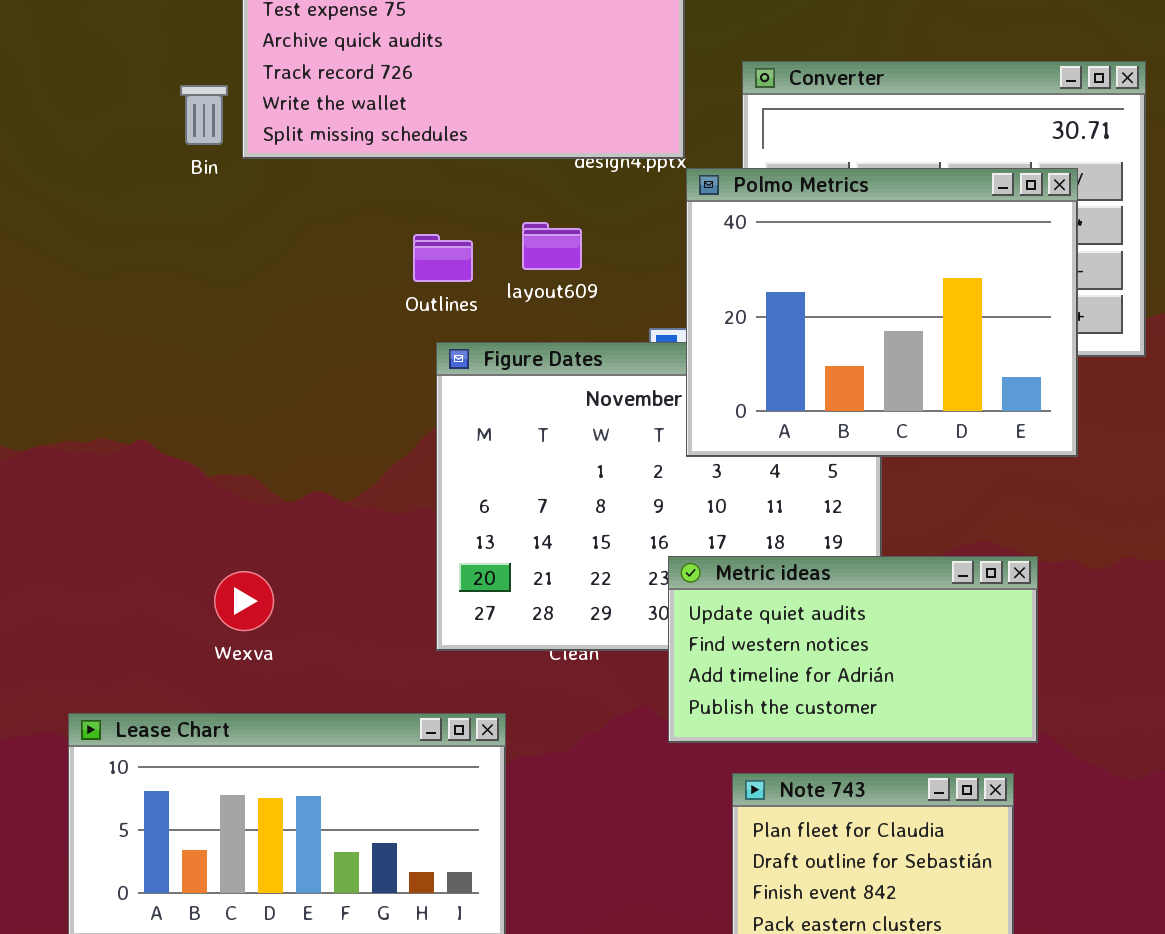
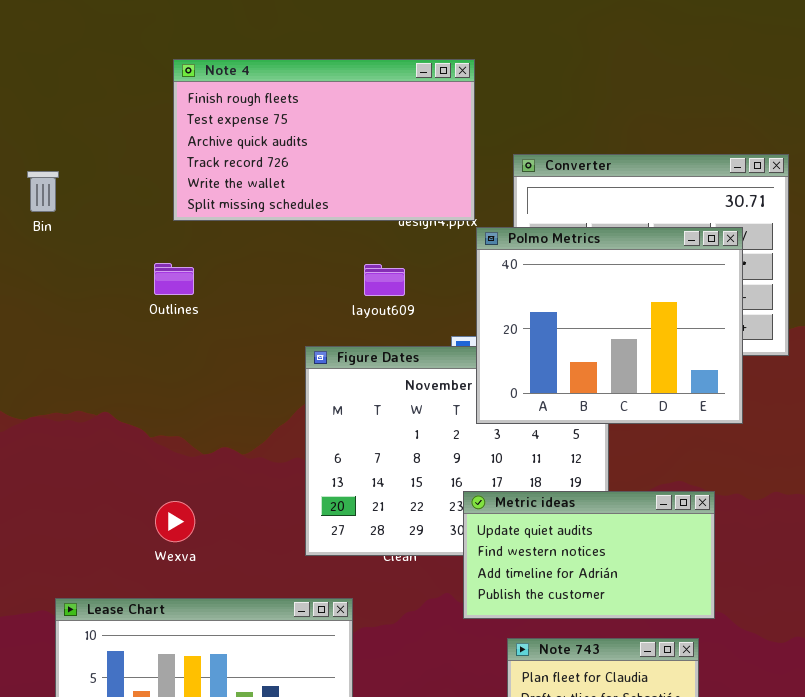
Bin: [180,85,228,145] -> [27,171,59,212], moved
Outlines: [413,234,473,282] -> [154,263,194,295], moved

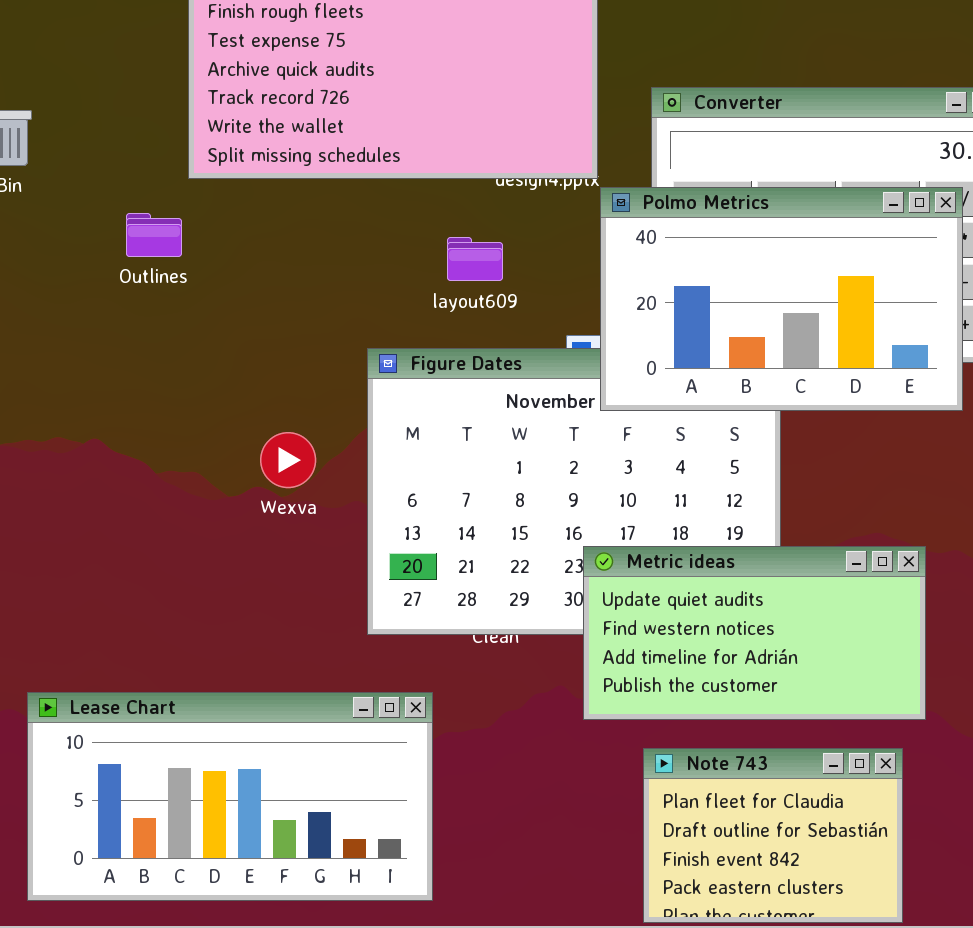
Polmo Metrics: [476,227,743,424] -> [600,187,963,411], resized
Outlines: [154,263,194,295] -> [126,213,182,257], moved
Wexva: [155,501,195,542] -> [260,432,316,488], moved

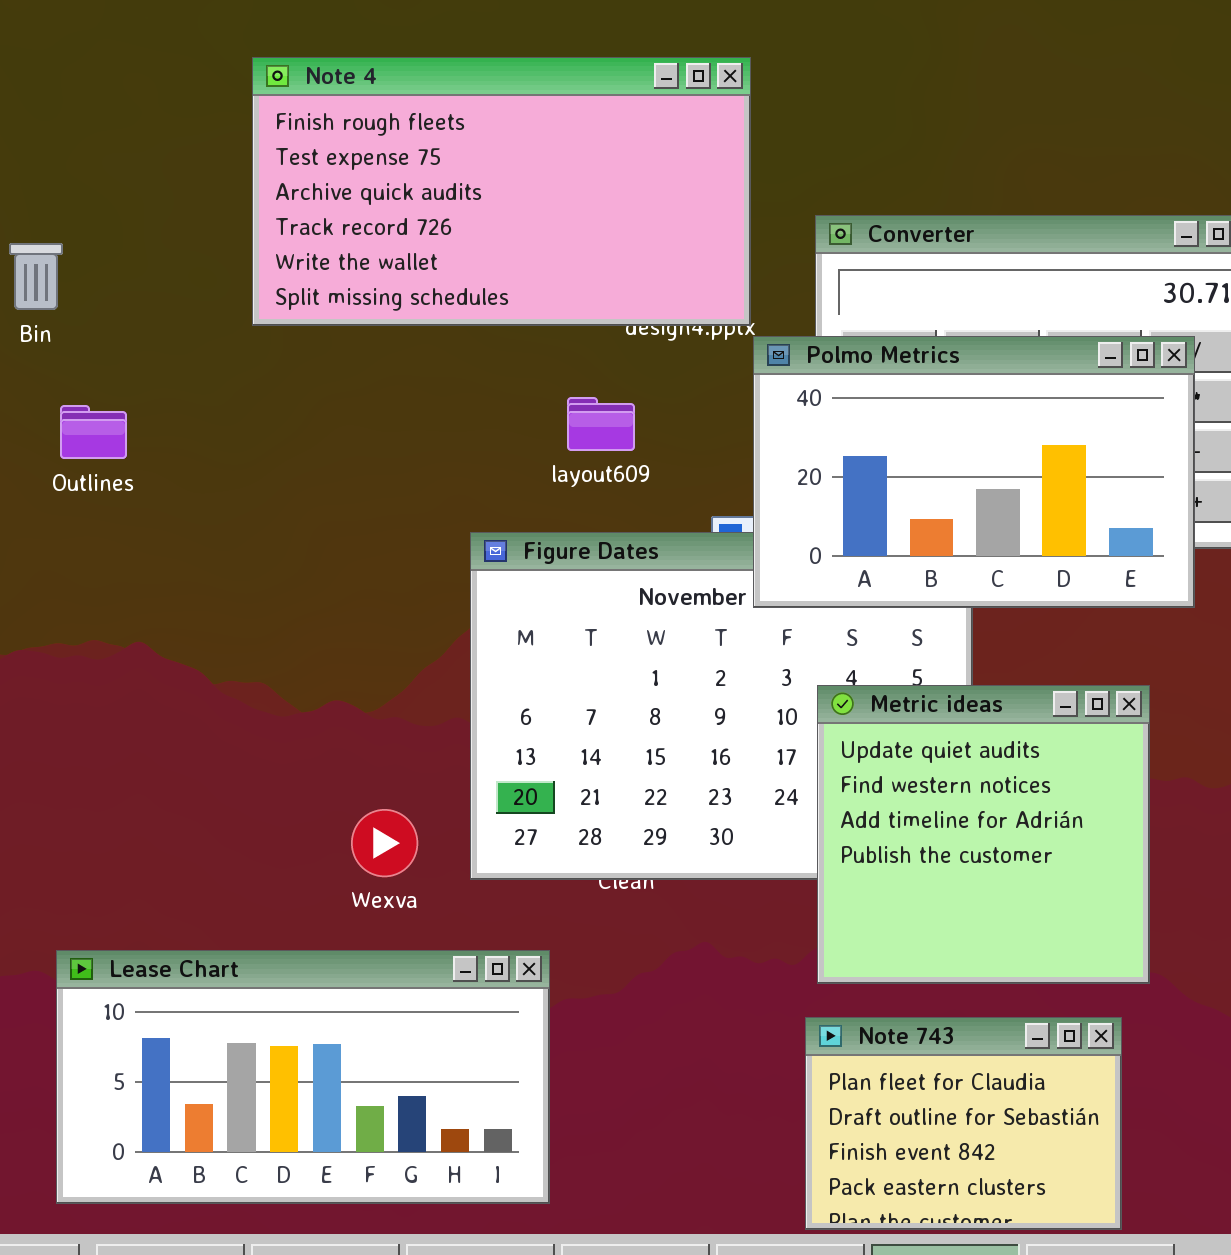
Outlines: [126,213,182,257] -> [60,405,127,459], moved
Wexva: [260,432,316,488] -> [351,809,418,877], moved
Metric ideas: [583,546,926,720] -> [817,685,1150,984], resized

